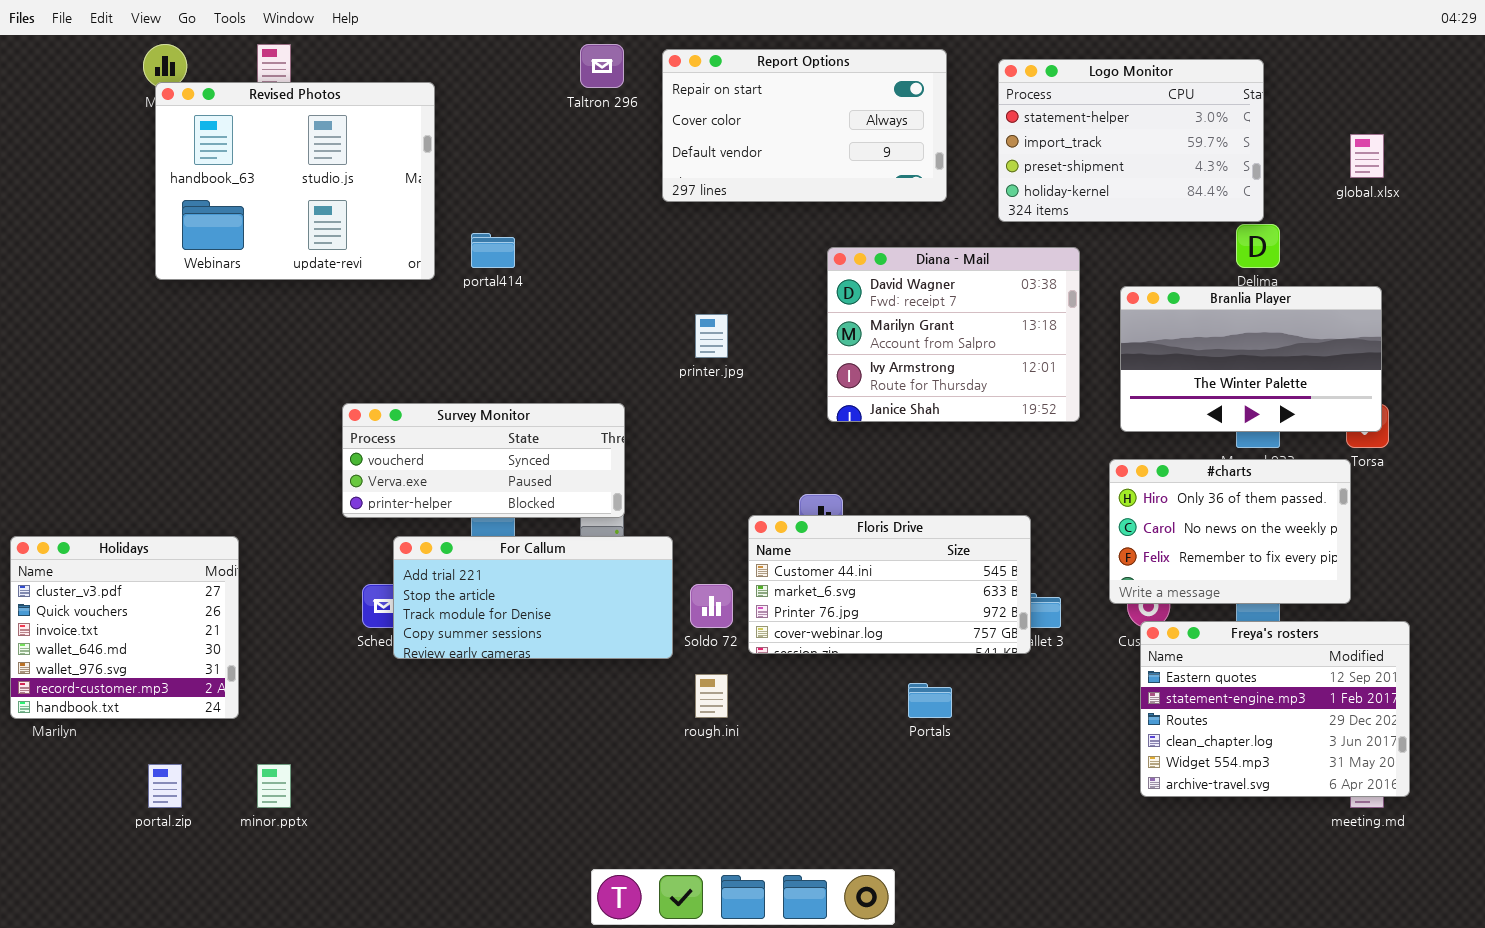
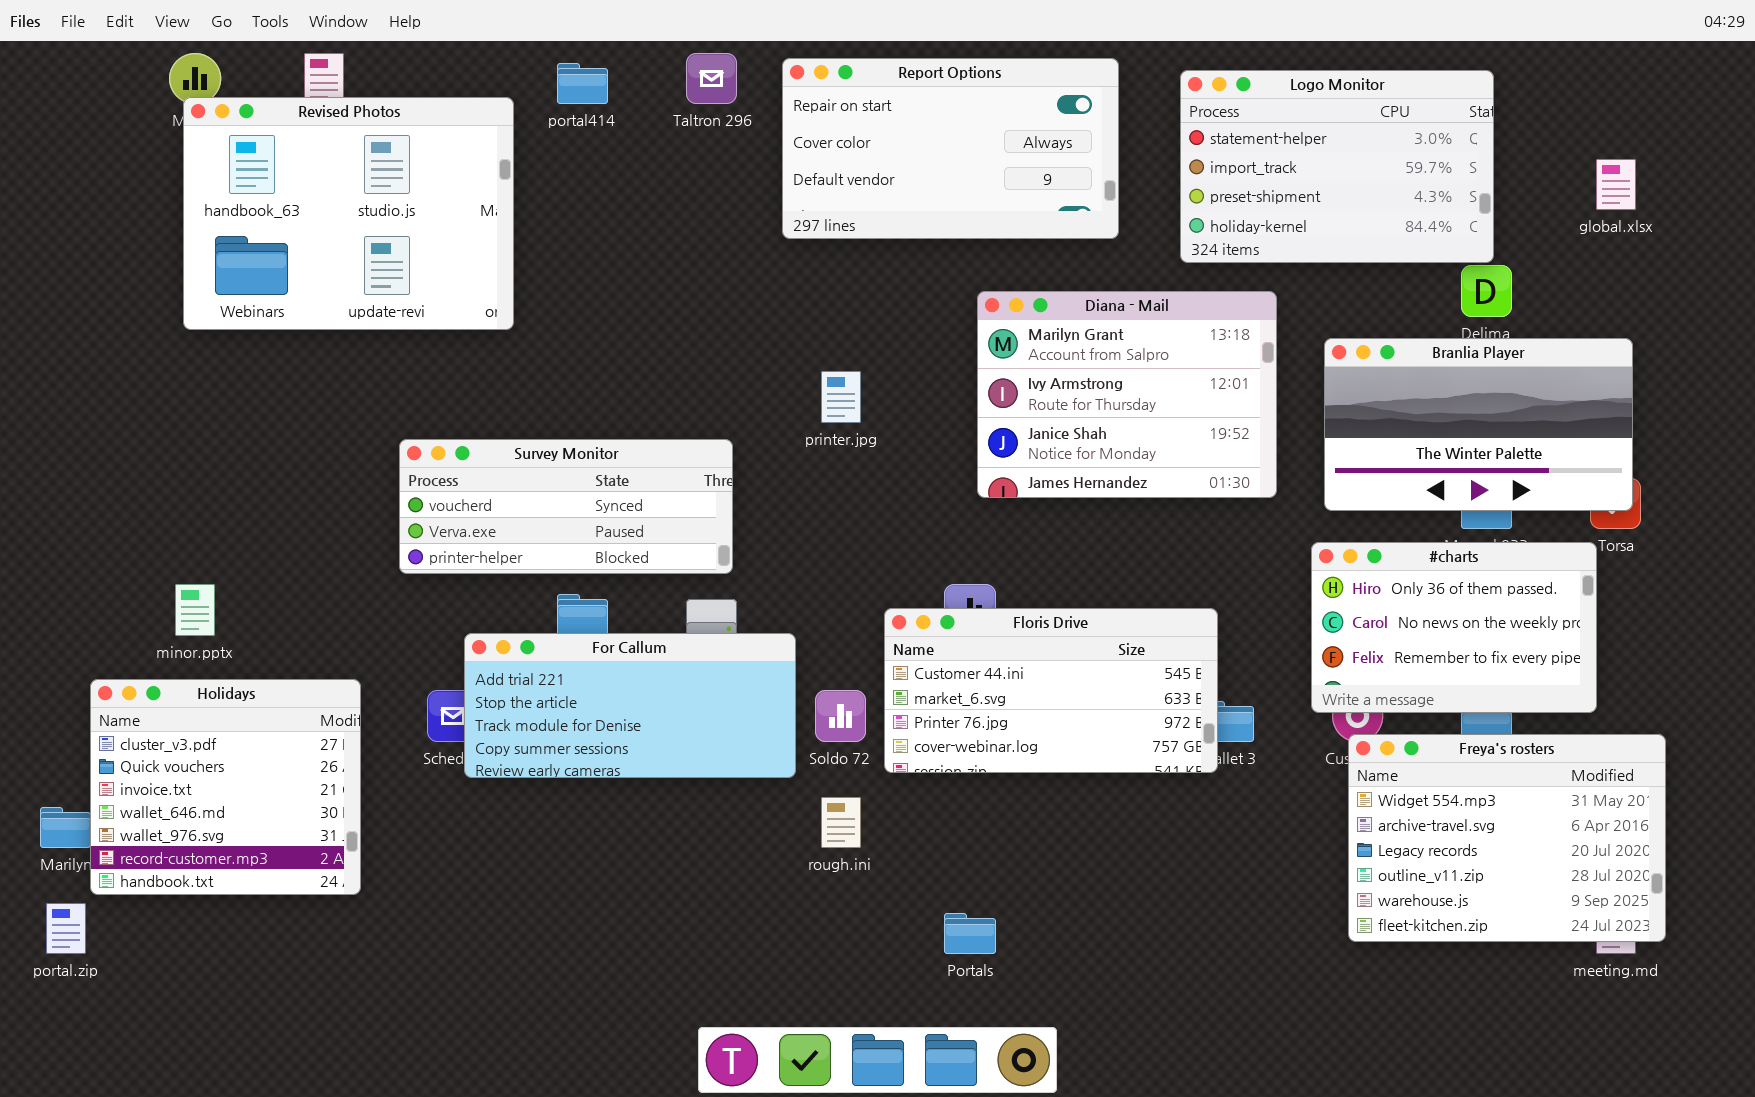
portal414: [471,233,515,268] -> [557,63,608,104], moved
Diana - Mail: [827,247,1080,422] -> [977,291,1277,498], scrolled down 1 row
Survey Monitor: [342,403,625,518] -> [399,439,733,574], moved
Holidays: [10,536,239,719] -> [90,679,361,895], moved
Freya's rosters: [1140,621,1410,797] -> [1348,734,1666,942], scrolled down 4 rows
Portals: [908,683,952,718] -> [944,913,996,954], moved
portal.zip: [148,764,182,808] -> [46,903,86,954], moved
minor.pptx: [257,764,291,808] -> [175,584,215,636], moved

